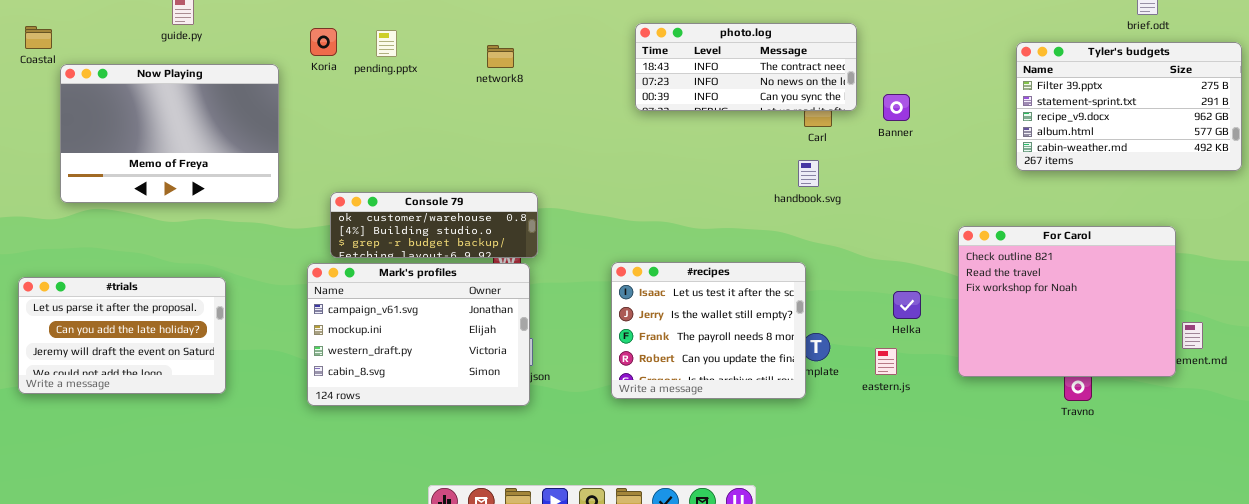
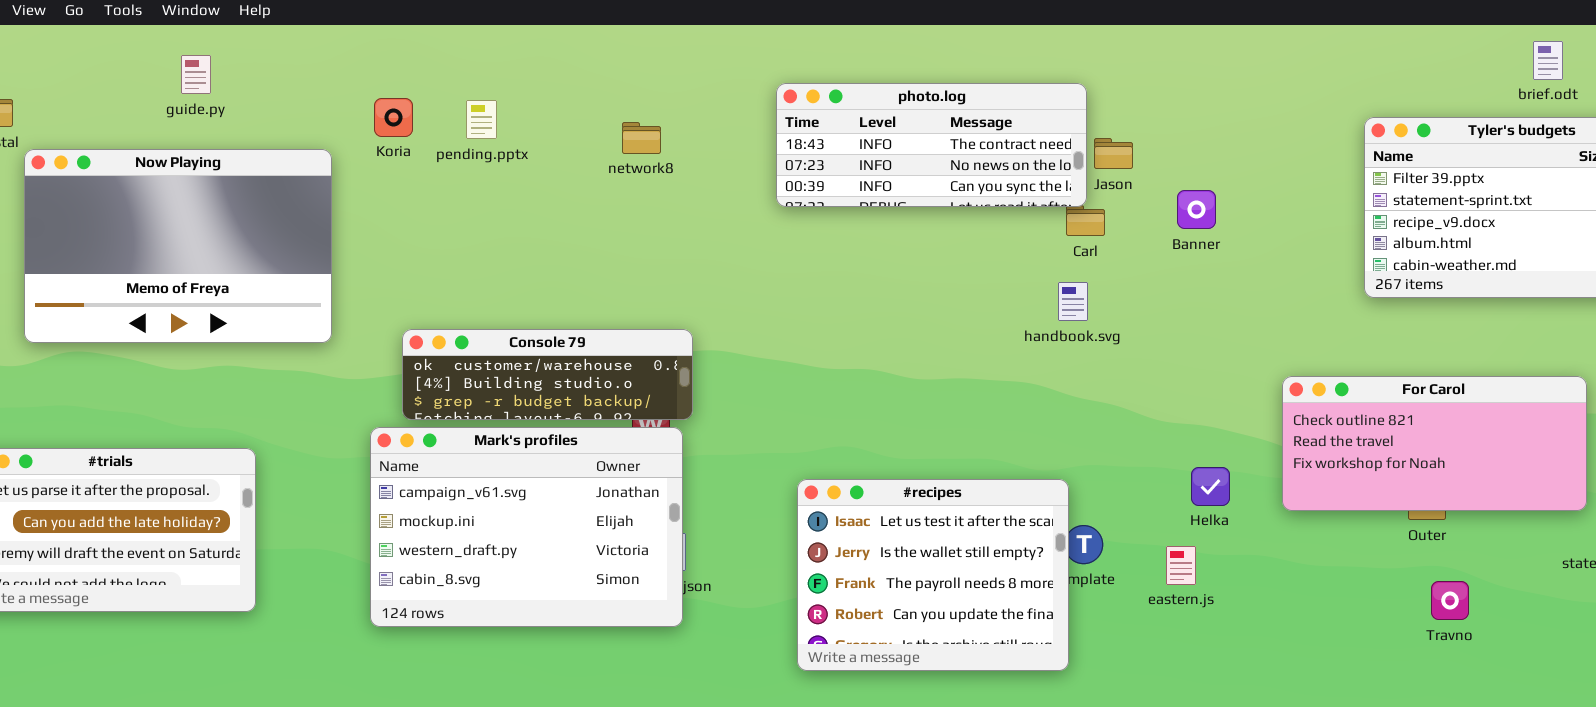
photo.log: [635,23,857,111] -> [776,83,1087,207], moved
For Carol: [958,226,1176,377] -> [1282,376,1587,511], resized
#recipes: [611,262,806,399] -> [797,479,1069,671], moved

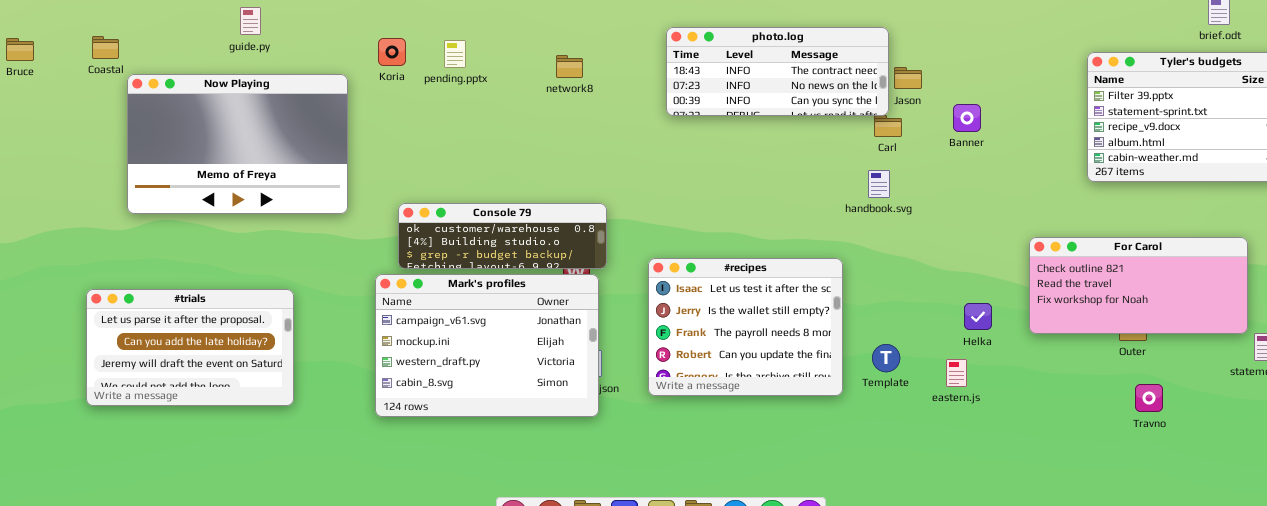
#recipes: [797,479,1069,671] -> [648,258,843,396], moved

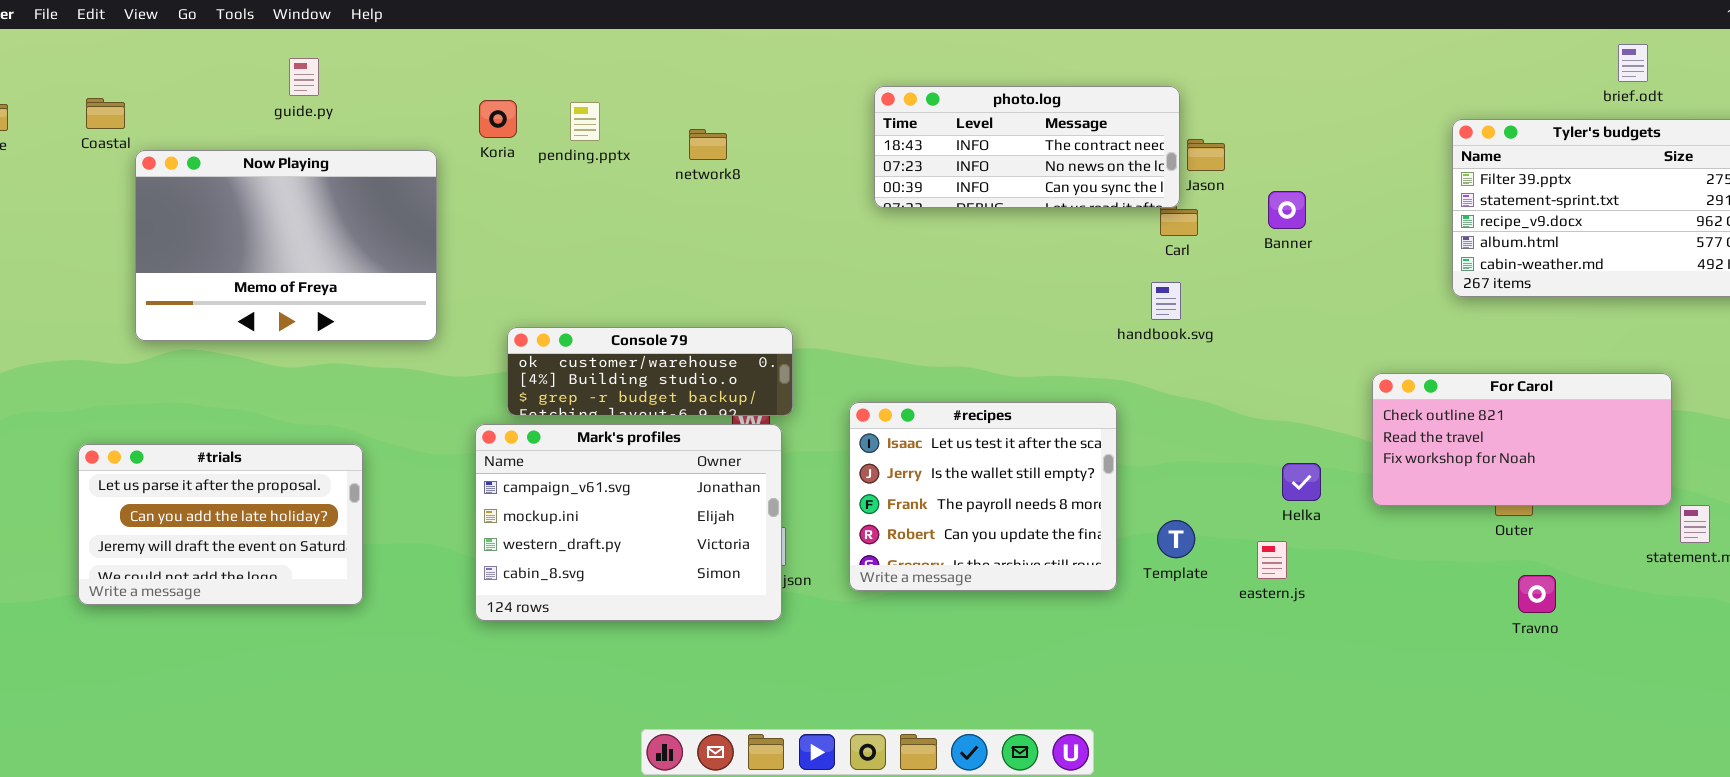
network8: [556,55,583,78] -> [689,129,727,160], moved

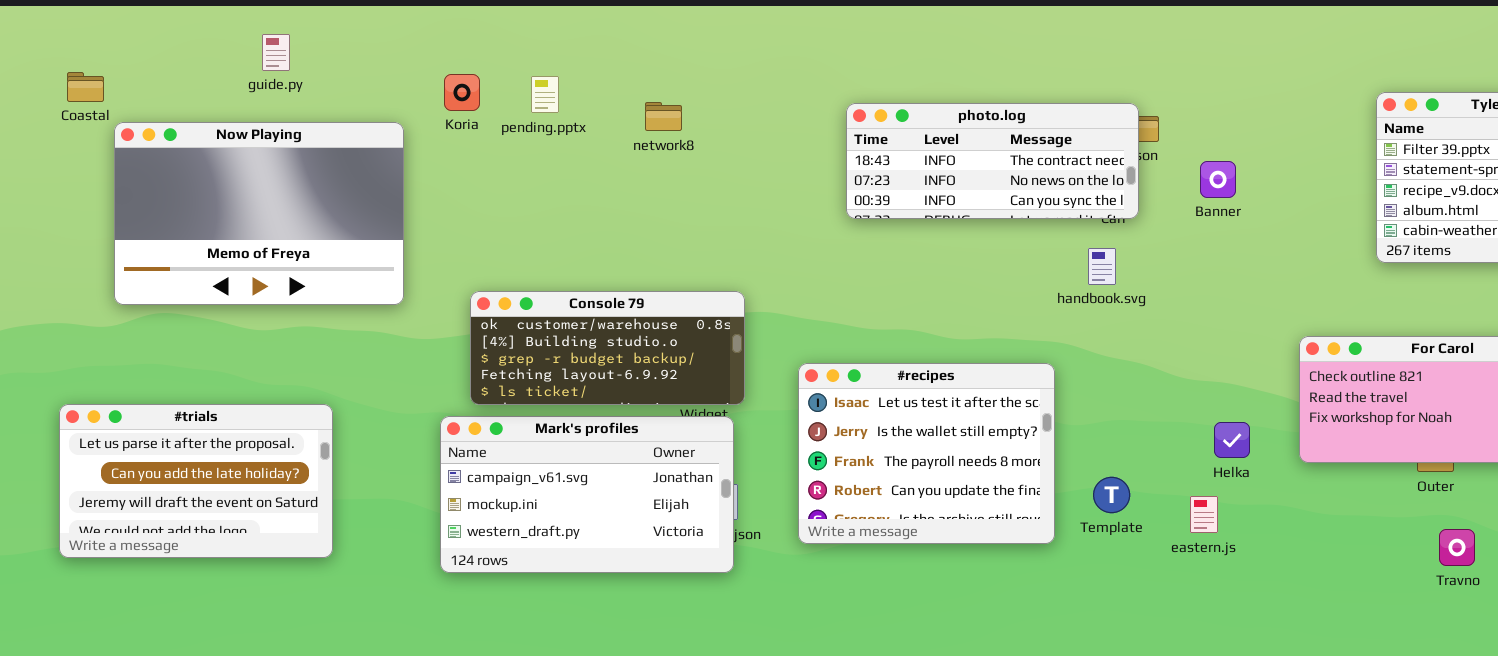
photo.log: [874,86,1180,208] -> [846,103,1139,219], moved
Console 79: [507,327,793,416] -> [470,291,745,405], resized
Mark's profiles: [475,424,782,621] -> [440,416,734,573], resized

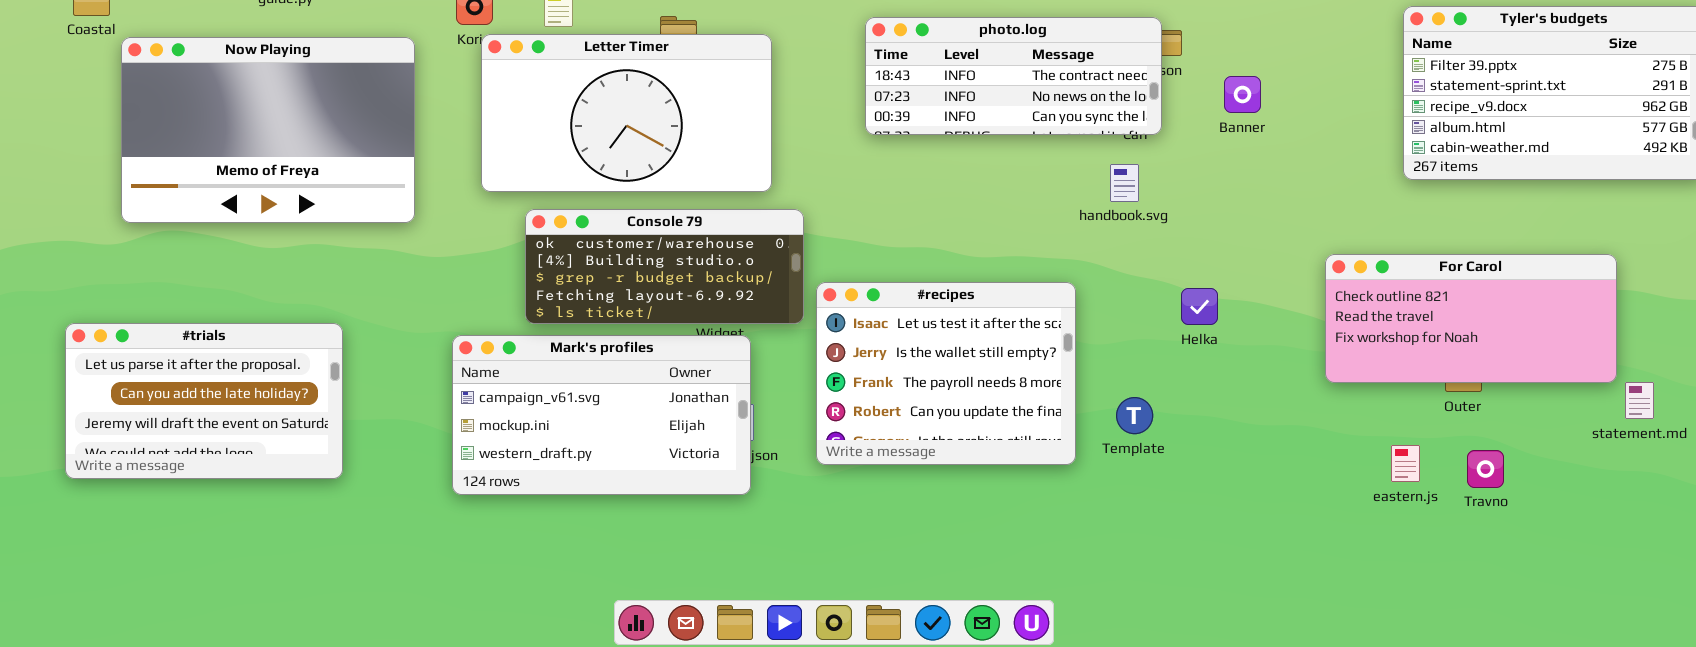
Letter Timer: none -> [481,34,772,192], opened
Console 79: [470,291,745,405] -> [525,209,804,324], moved
Helka: [1214,422,1250,458] -> [1181,288,1218,325], moved
eastern.js: [1190,496,1218,533] -> [1391,445,1420,482], moved

